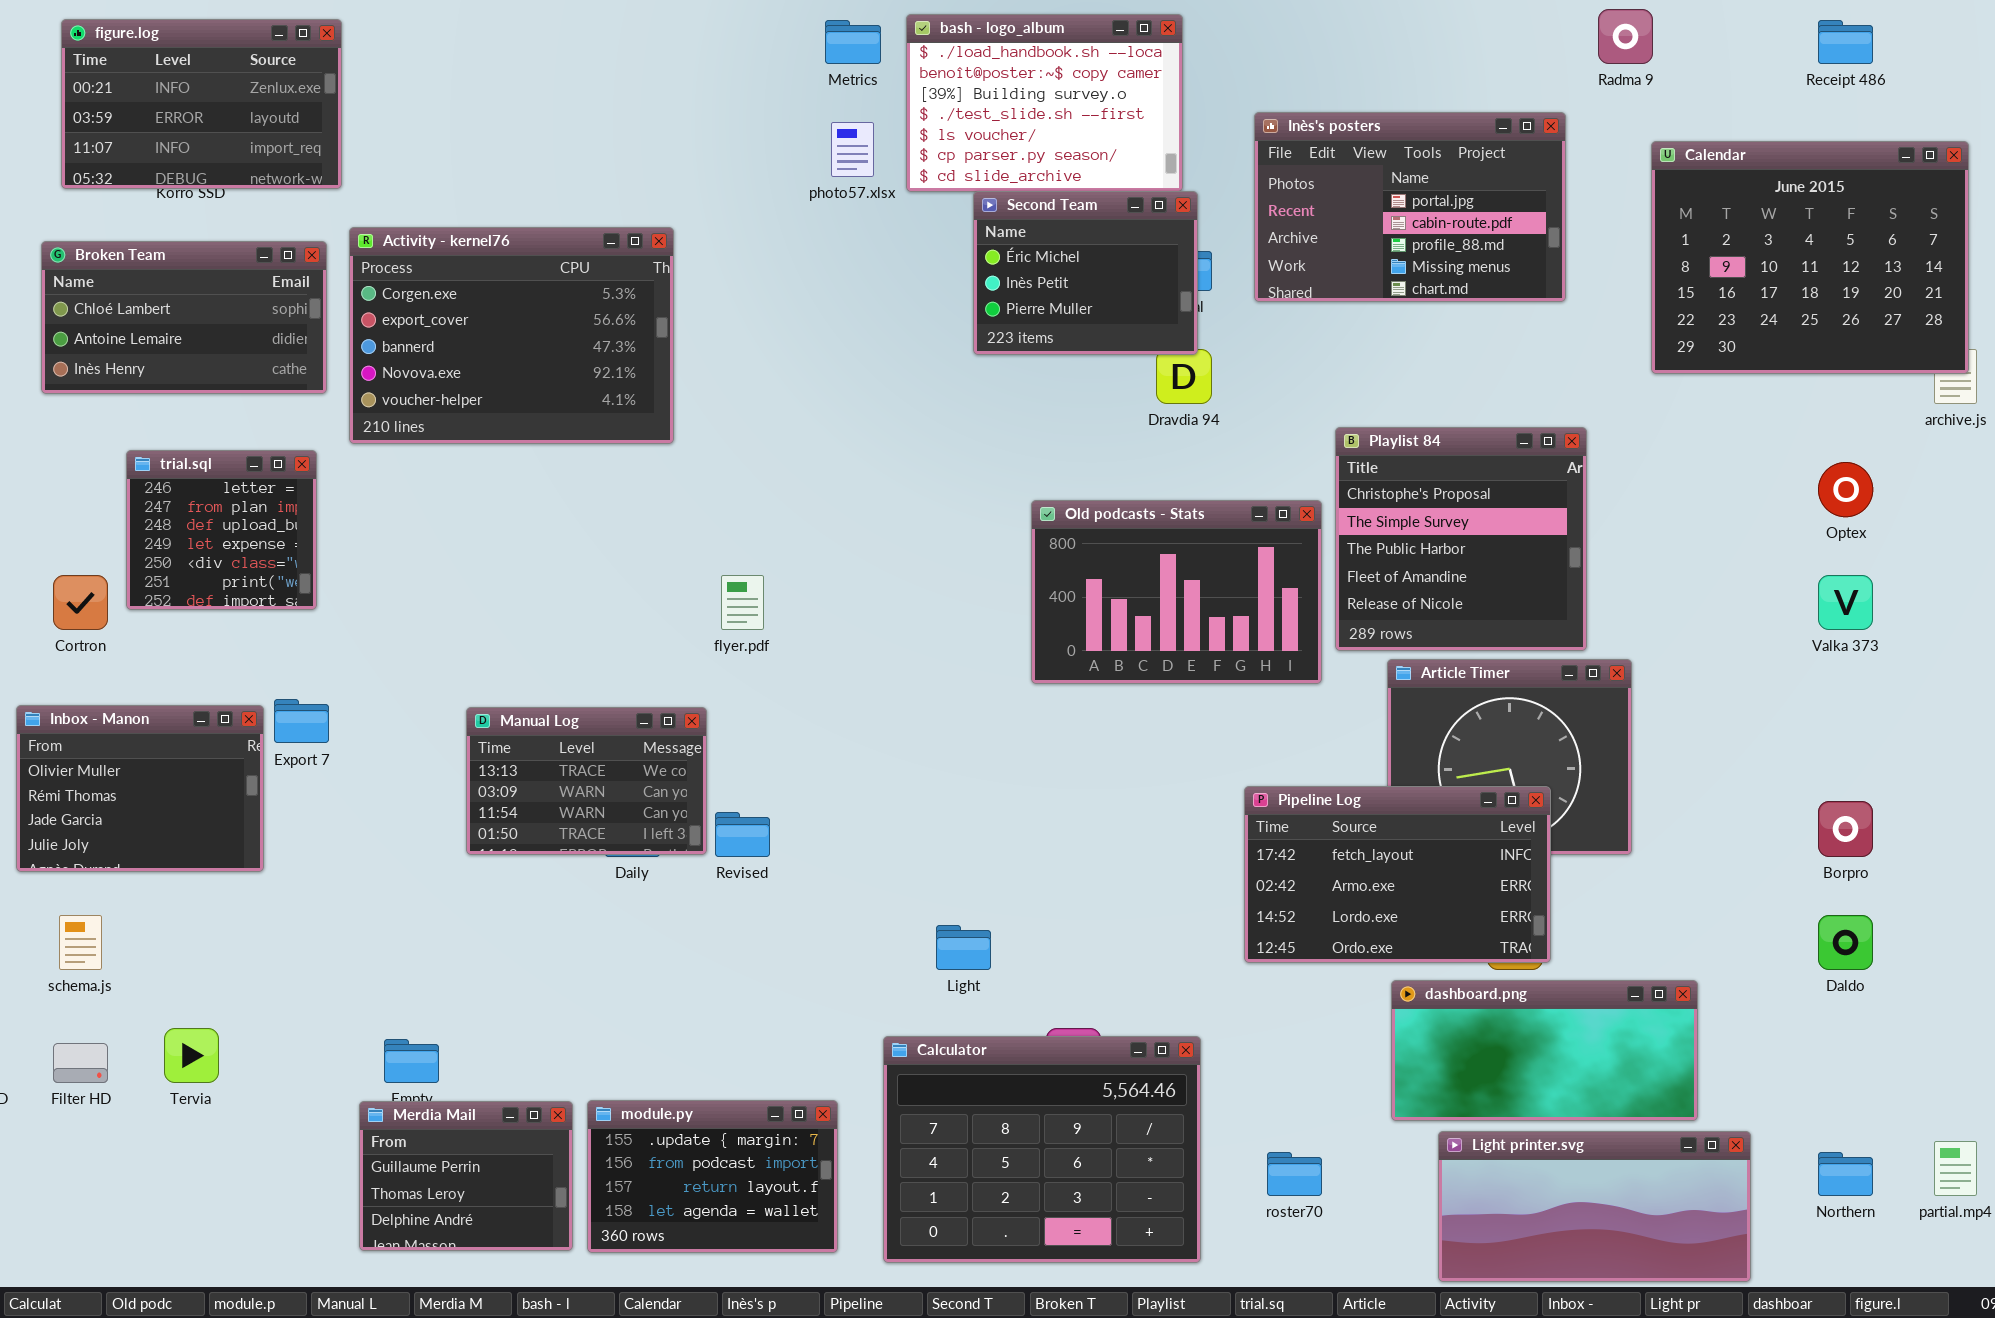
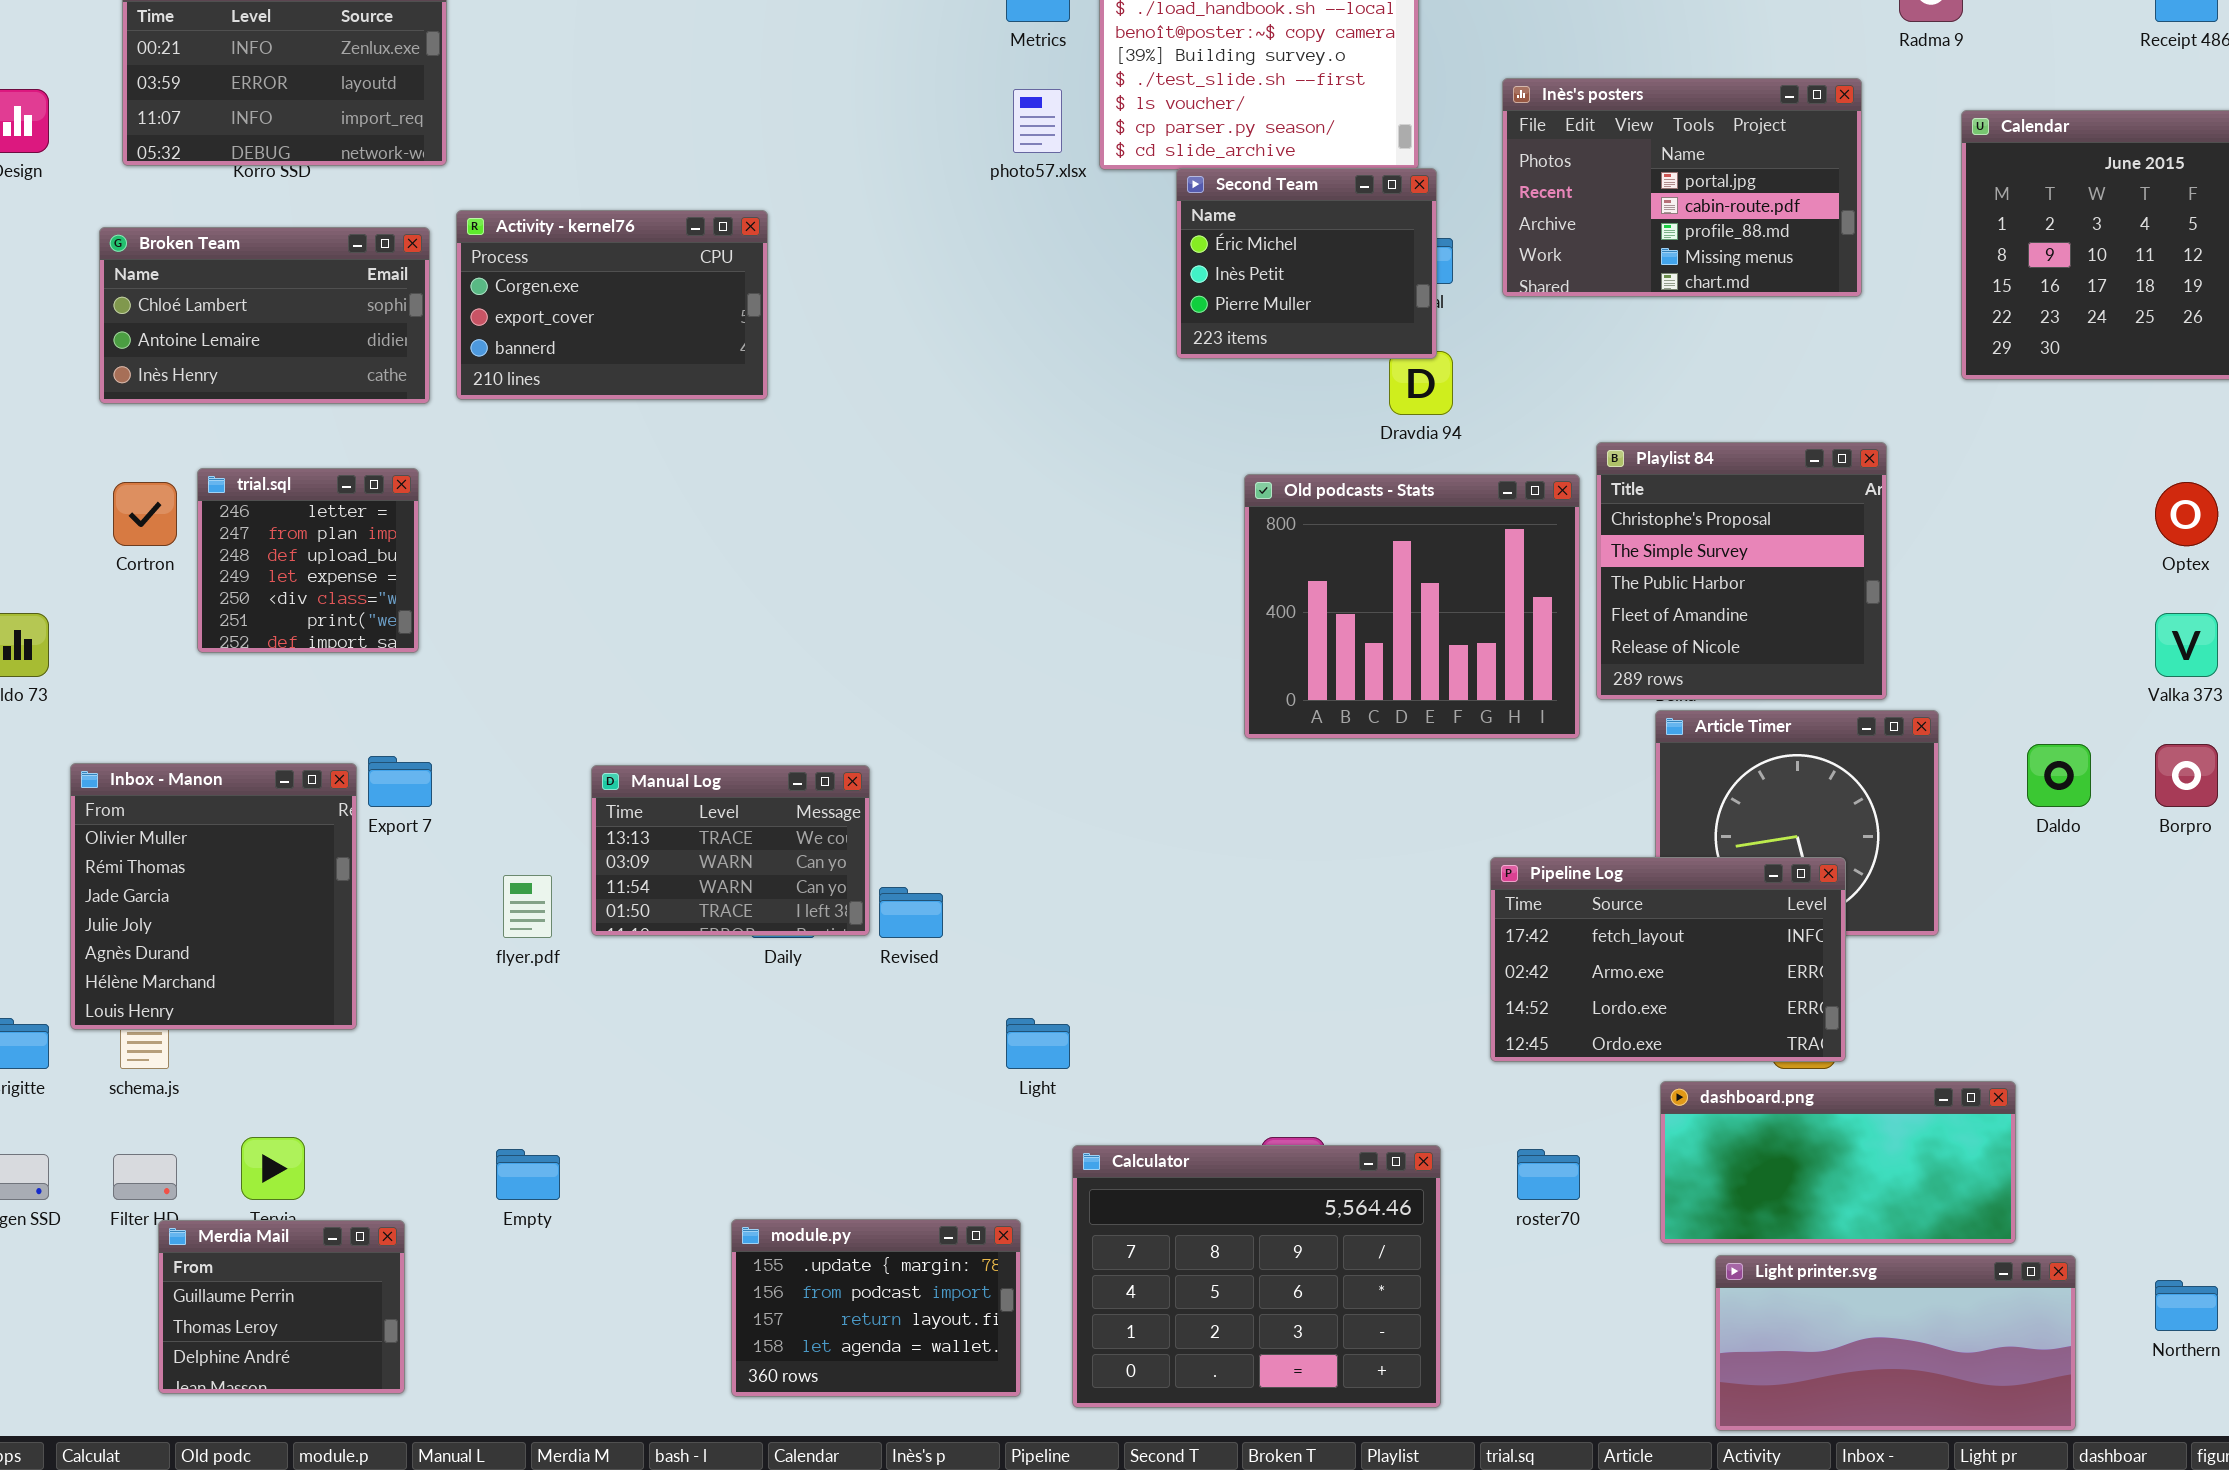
Activity - kernel76: [349,227,674,444] -> [456,210,768,400], resized
Old podcasts - Stats: [1031,500,1322,684] -> [1244,474,1580,739], resized
Cortron: [53,575,108,630] -> [113,482,177,546], moved
flyer.pdf: [721,575,764,630] -> [503,875,552,938], moved
Inbox - Manon: [16,705,264,872] -> [70,763,357,1030], resized
Borpro: [1818,801,1873,857] -> [2155,744,2218,807], moved
Daldo: [1818,915,1873,970] -> [2027,744,2091,807], moved
Light: [936,925,991,970] -> [1006,1018,1070,1069], moved
Merdia Mail: [359,1101,573,1251] -> [158,1220,405,1394], moved
roster70: [1267,1152,1322,1196] -> [1517,1149,1580,1200], moved

